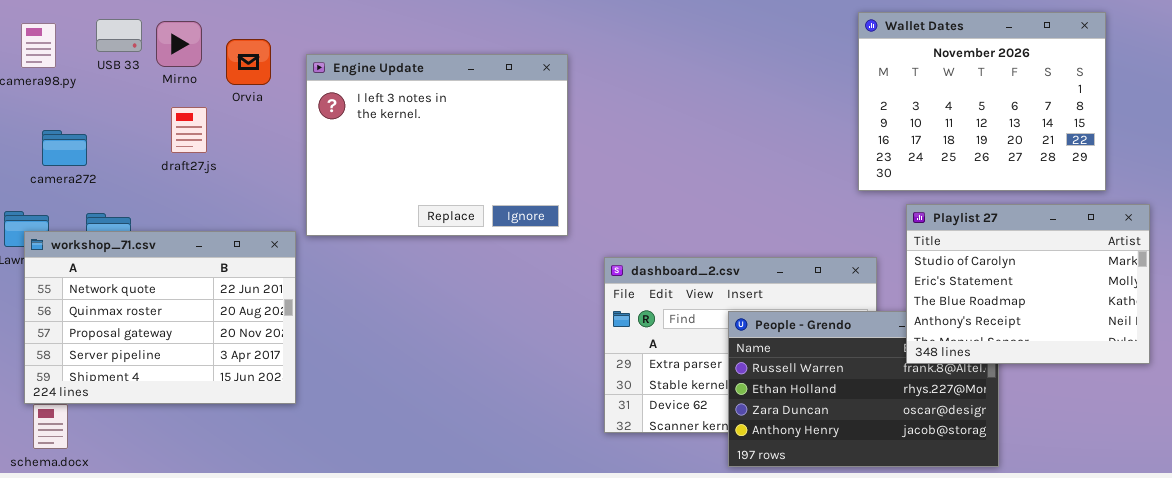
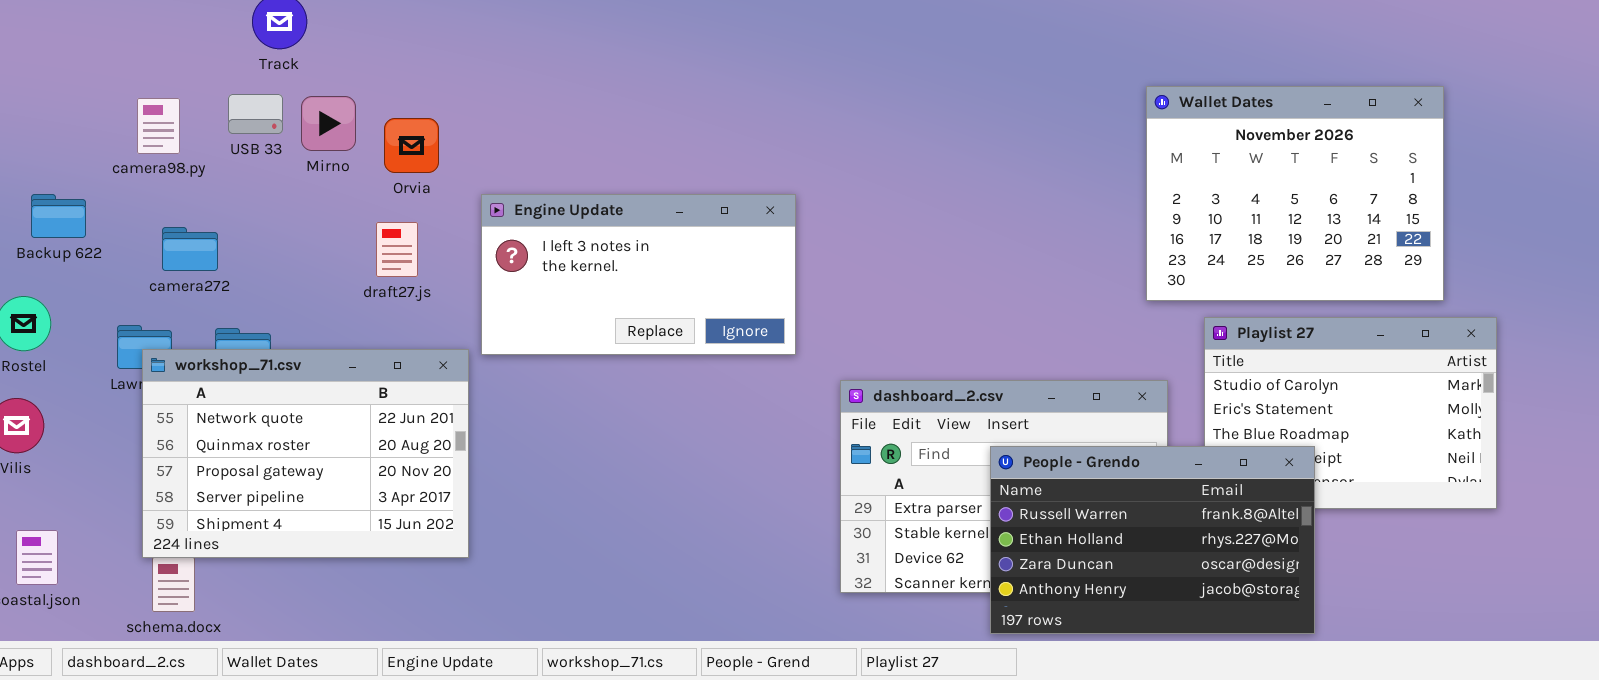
Engine Update: [306,54,568,236] -> [481,194,796,355], resized
draft27.js: [171,107,207,153] -> [376,222,418,277], moved
People - Grendo: [728,311,999,467] -> [990,446,1315,634], raised

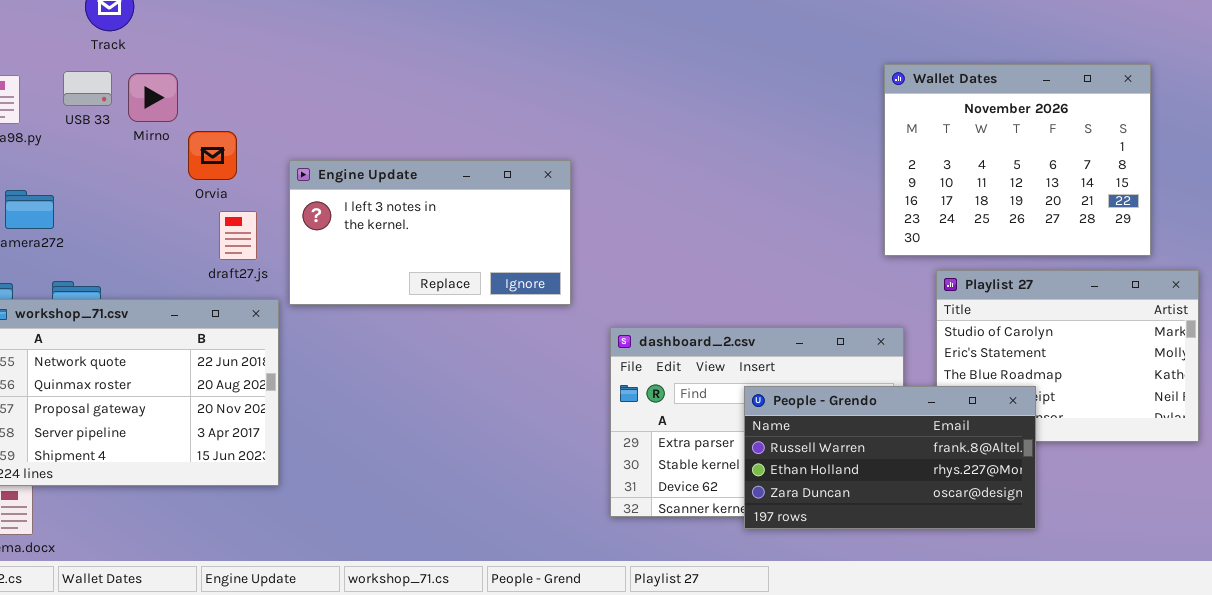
Orvia: [384,118,439,173] -> [188,131,237,180], moved
draft27.js: [376,222,418,277] -> [219,211,257,260], moved
People - Grendo: [990,446,1315,634] -> [744,386,1036,529], resized

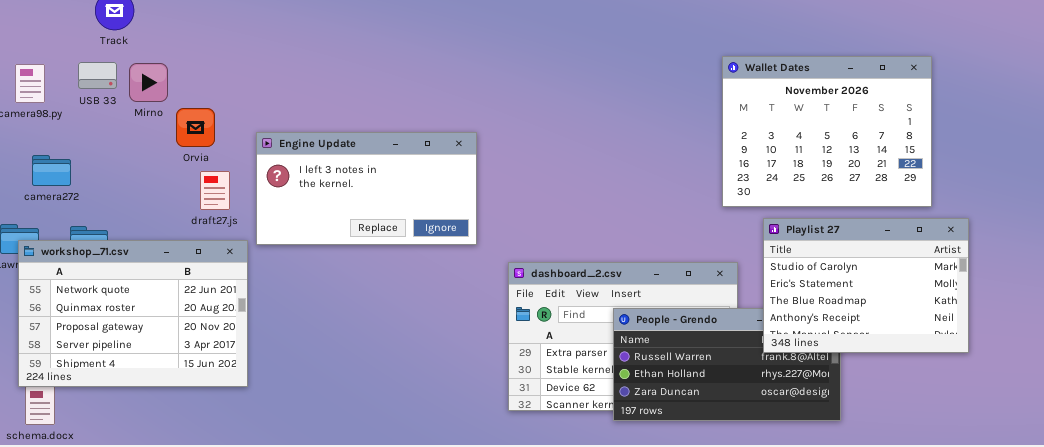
Playlist 27: [936,270,1199,442] -> [763,218,969,353], raised

